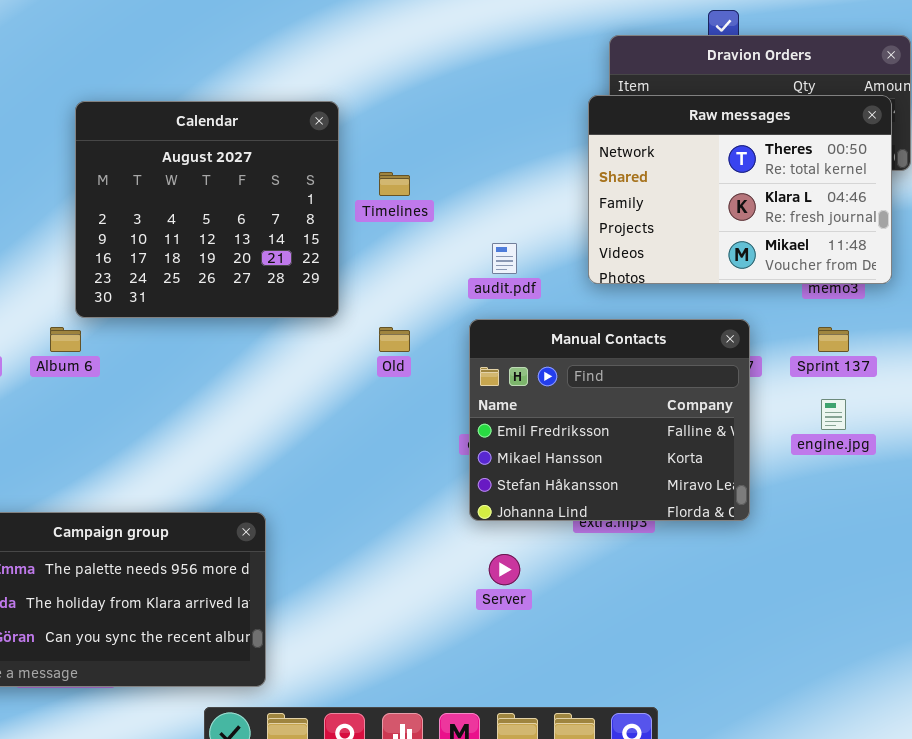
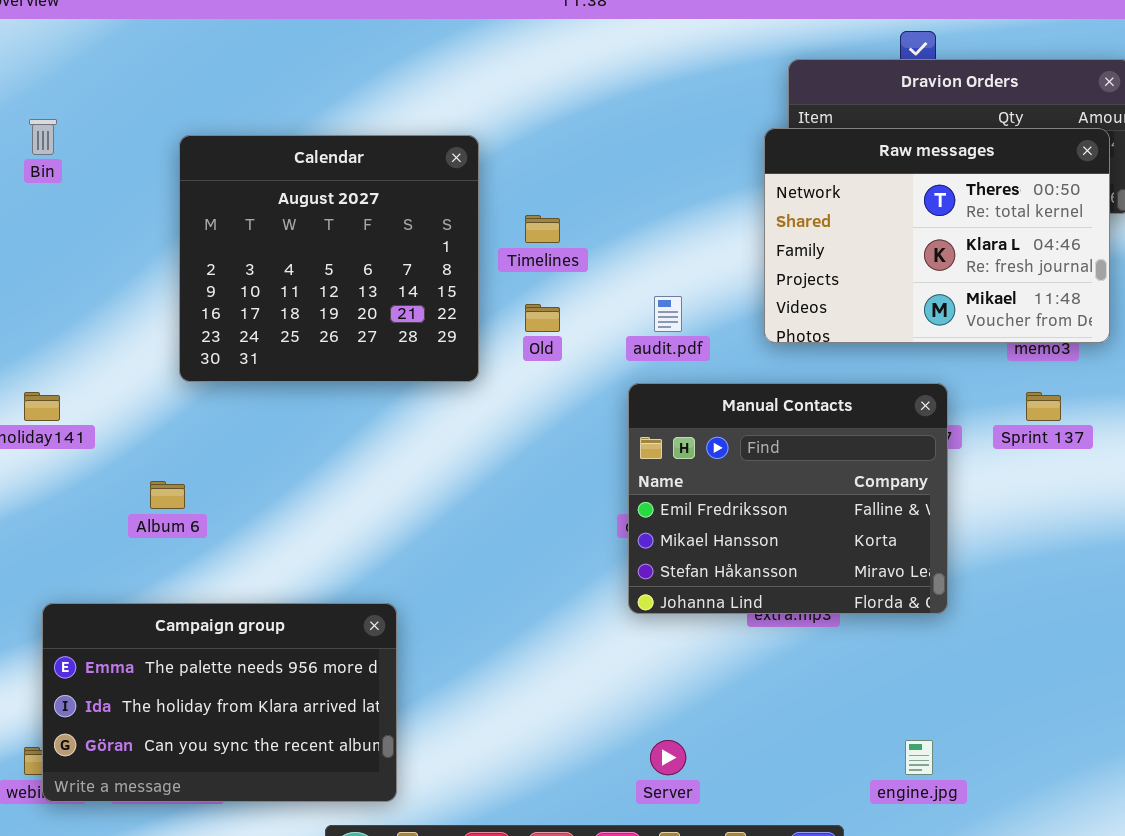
Album 6: [50,327,81,352] -> [150,481,185,509], moved
Old: [379,327,410,352] -> [525,304,560,332], moved
engine.jpg: [821,399,846,430] -> [905,740,933,775], moved
Server: [489,554,520,585] -> [650,740,686,775], moved

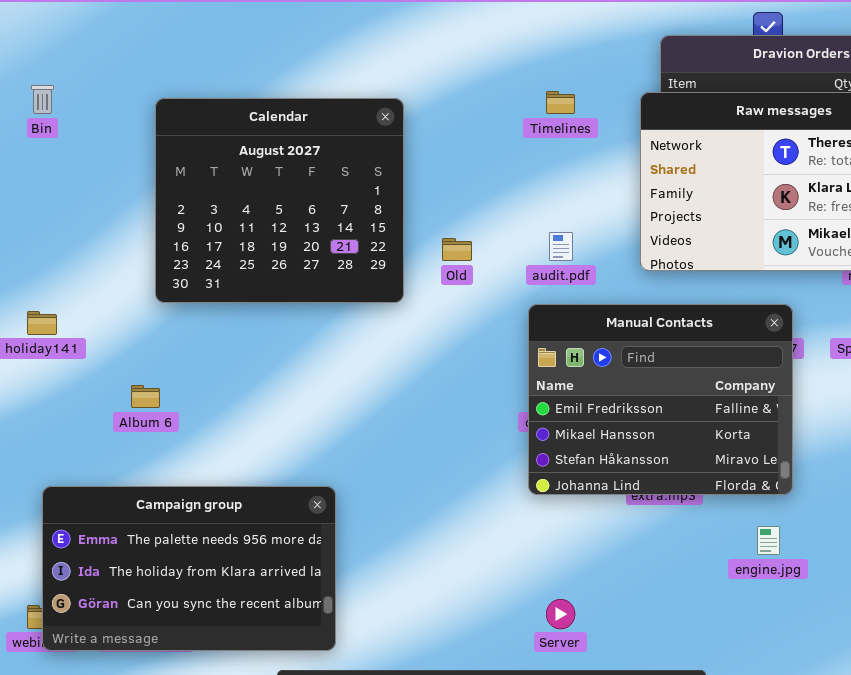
Timelines: [525,215,560,243] -> [546,91,575,114], moved
engine.jpg: [905,740,933,775] -> [757,526,780,555], moved

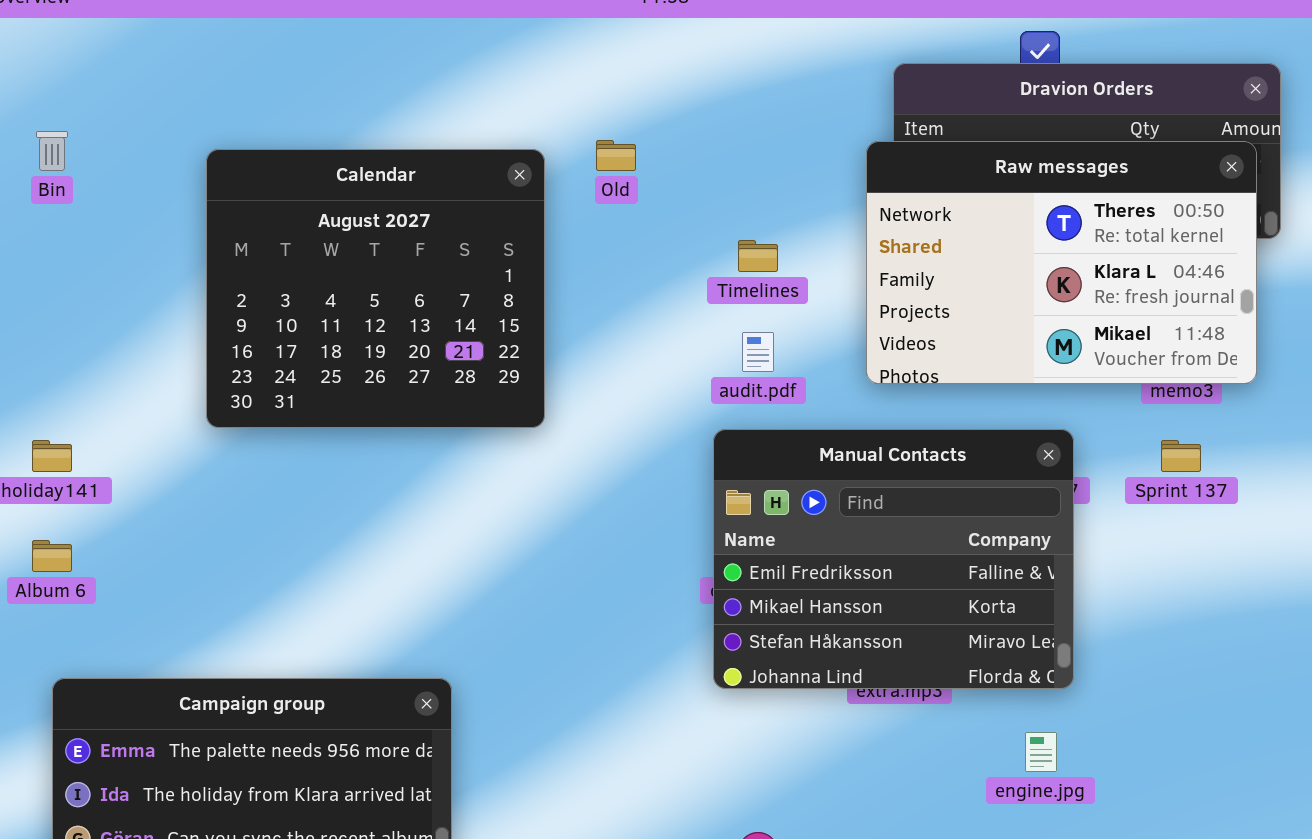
Timelines: [546,91,575,114] -> [738,240,778,272], moved
Old: [442,238,472,261] -> [596,140,636,171], moved
Album 6: [131,385,160,408] -> [32,540,72,572], moved

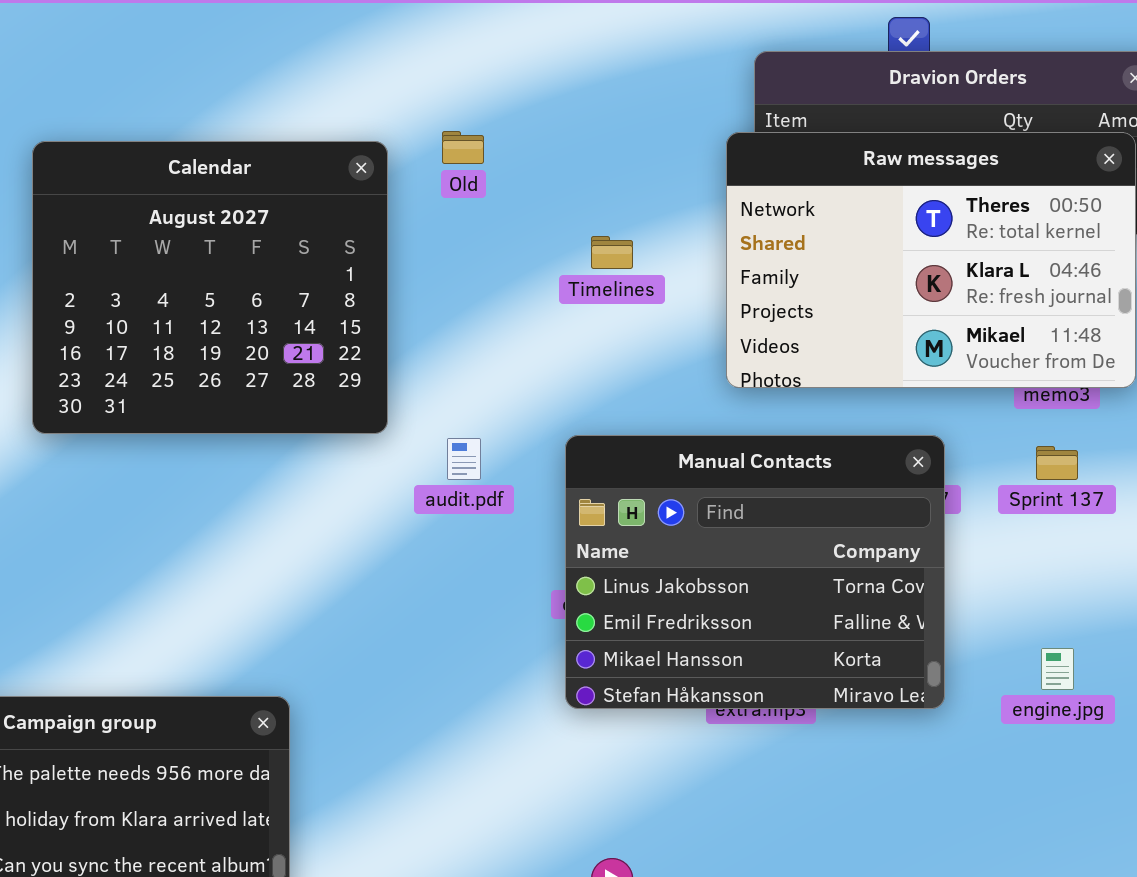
audit.pdf: [742,332,774,372] -> [447,438,481,480], moved
Manual Contacts: [713,429,1074,689] -> [565,435,945,709], scrolled up 1 row
engine.jpg: [1025,732,1057,772] -> [1041,648,1074,690], moved

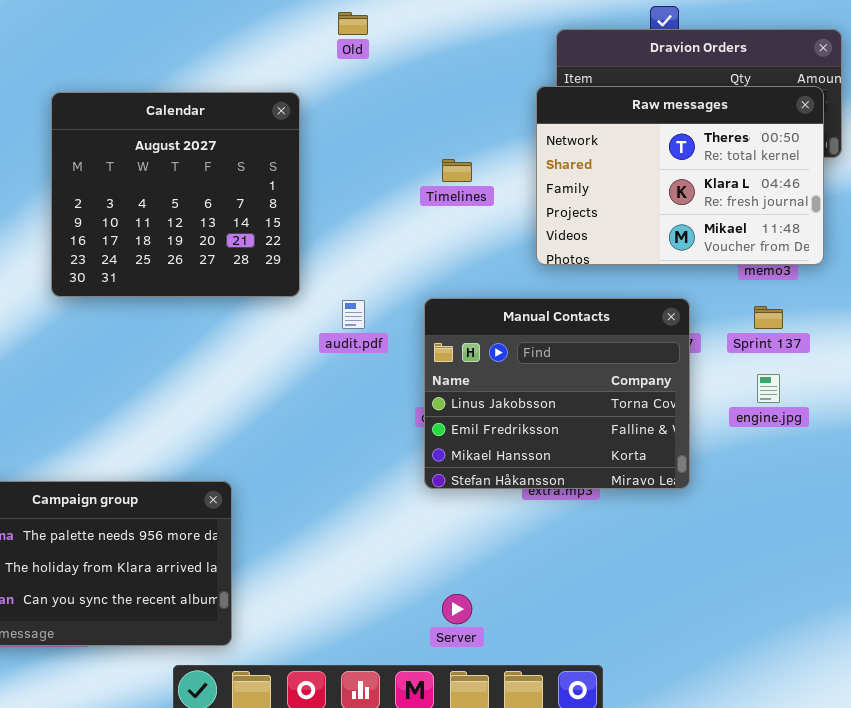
Old: [442,131,484,164] -> [338,12,368,35], moved
engine.jpg: [1041,648,1074,690] -> [757,374,780,403], moved

